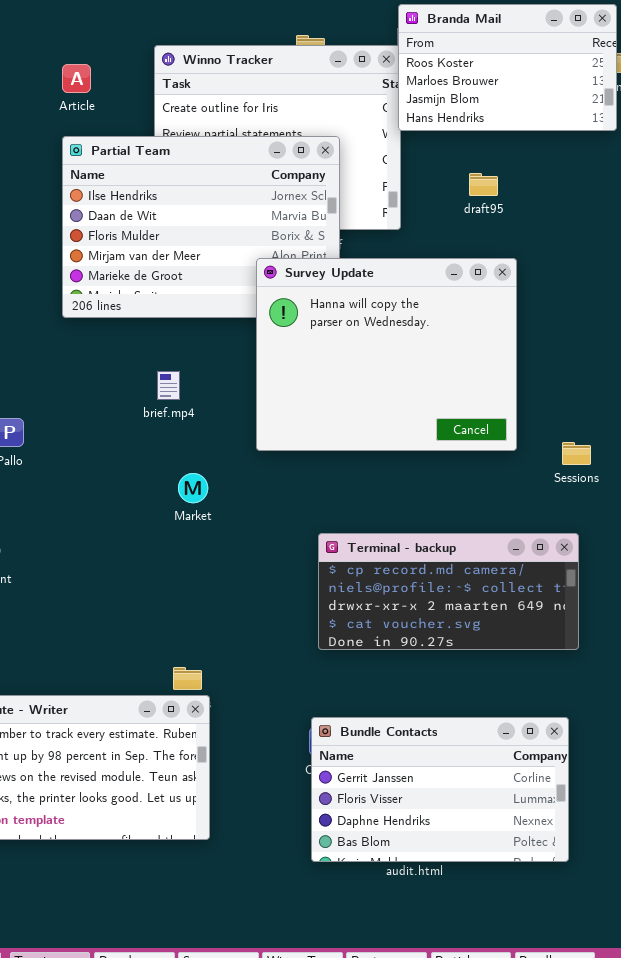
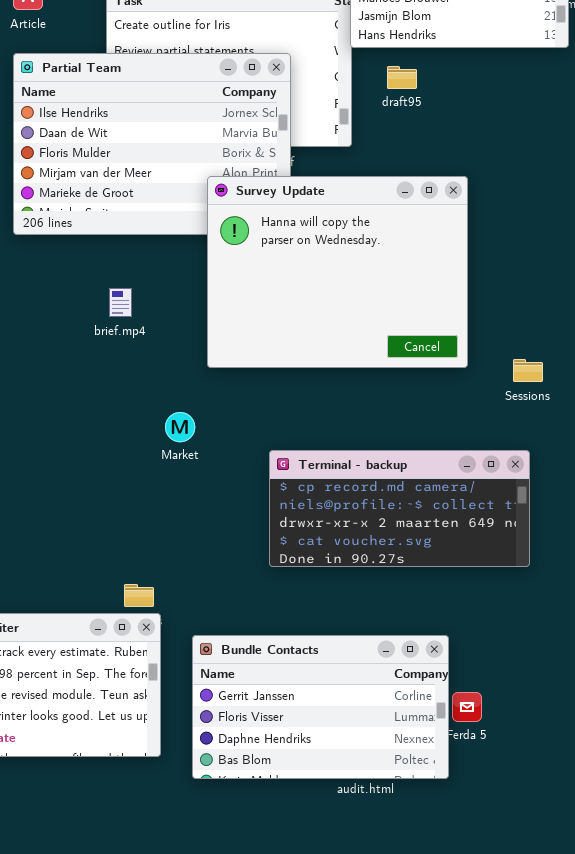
draft95: [469,173,498,196] -> [387,66,417,89], moved
Market: [178,473,208,503] -> [165,412,195,442], moved
Bundle Contacts: [311,717,569,862] -> [192,635,449,779], moved

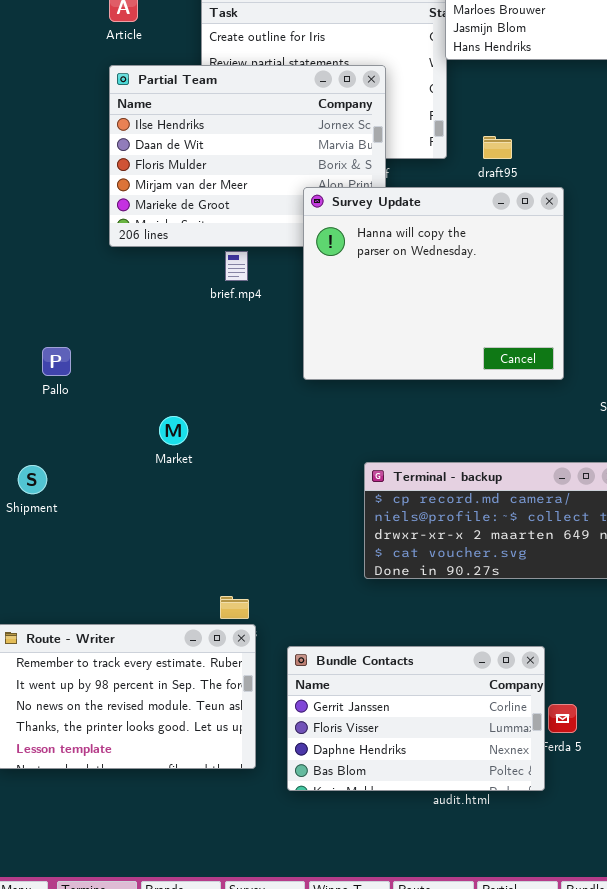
draft95: [387,66,417,89] -> [483,136,512,159], moved
brief.mp4: [109,288,132,317] -> [225,251,248,281], moved
Market: [165,412,195,442] -> [159,416,188,445], moved

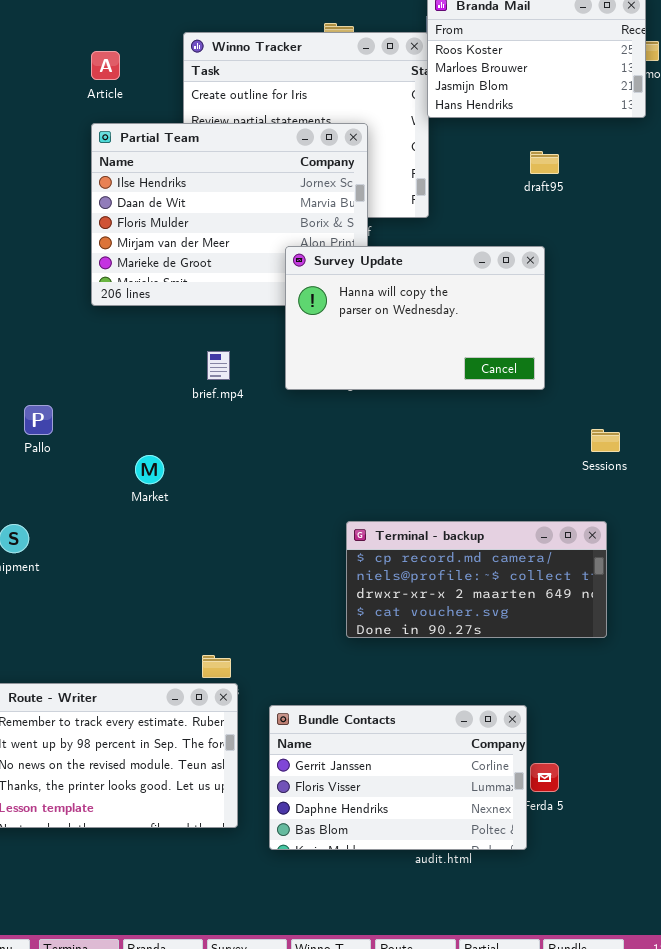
draft95: [483,136,512,159] -> [530,151,559,174], moved
Survey Update: [303,187,564,380] -> [285,246,545,390], resized
brief.mp4: [225,251,248,281] -> [207,351,230,380], moved
Market: [159,416,188,445] -> [135,455,164,484], moved

